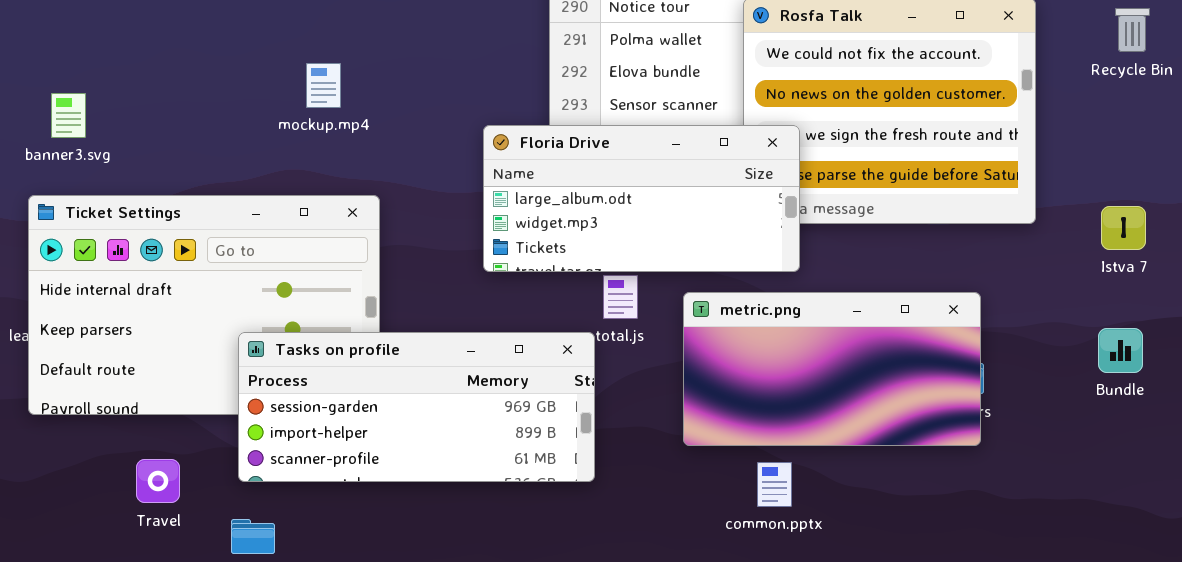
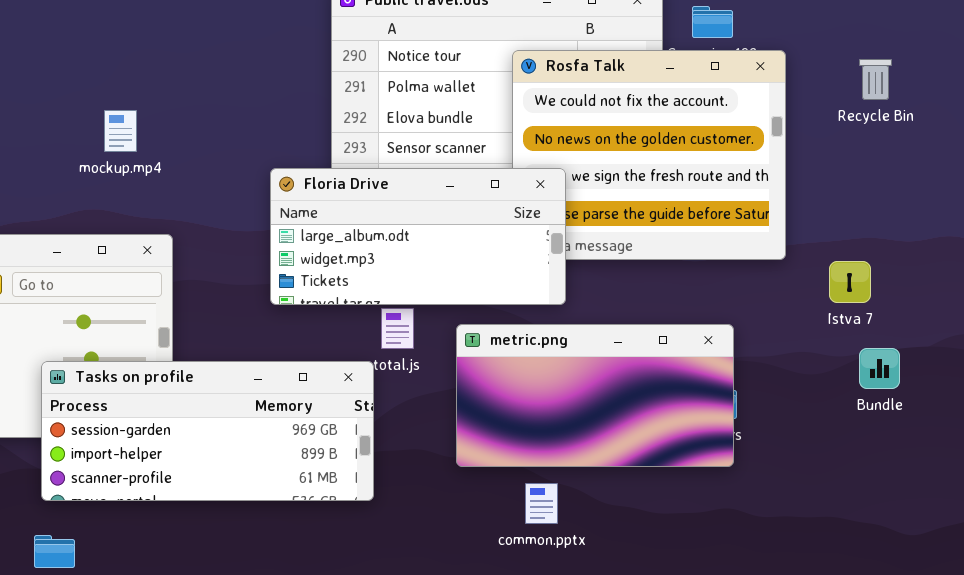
Istva 7: [1101,206,1146,250] -> [829,261,871,303], moved
Bundle: [1098,328,1143,373] -> [859,348,900,389], moved

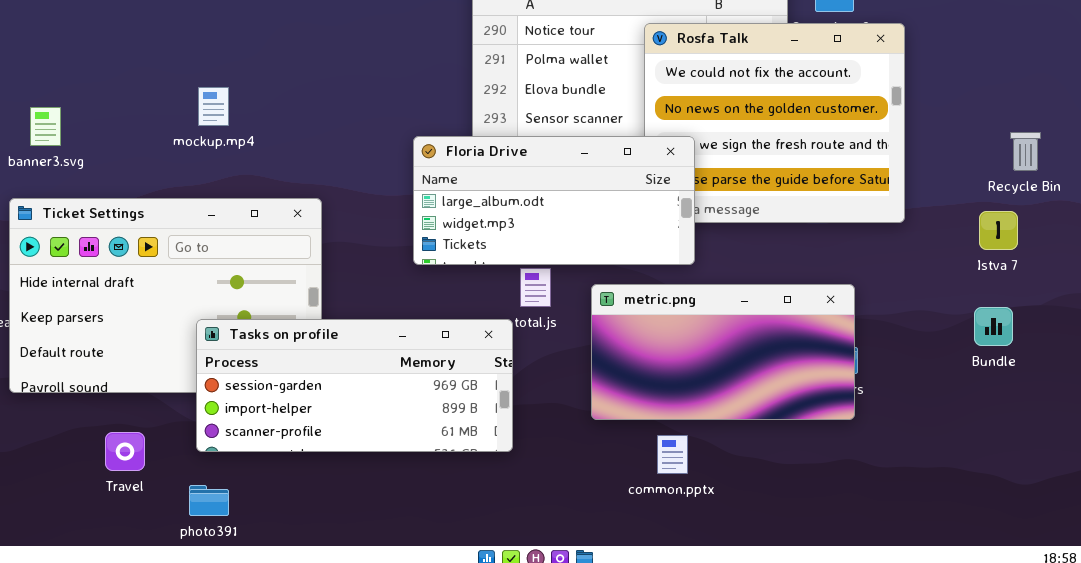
Recycle Bin: [859,59,892,100] -> [1010,132,1041,171], moved
mockup.mp4: [104,110,137,152] -> [198,87,229,126], moved
Istva 7: [829,261,871,303] -> [979,211,1018,250], moved

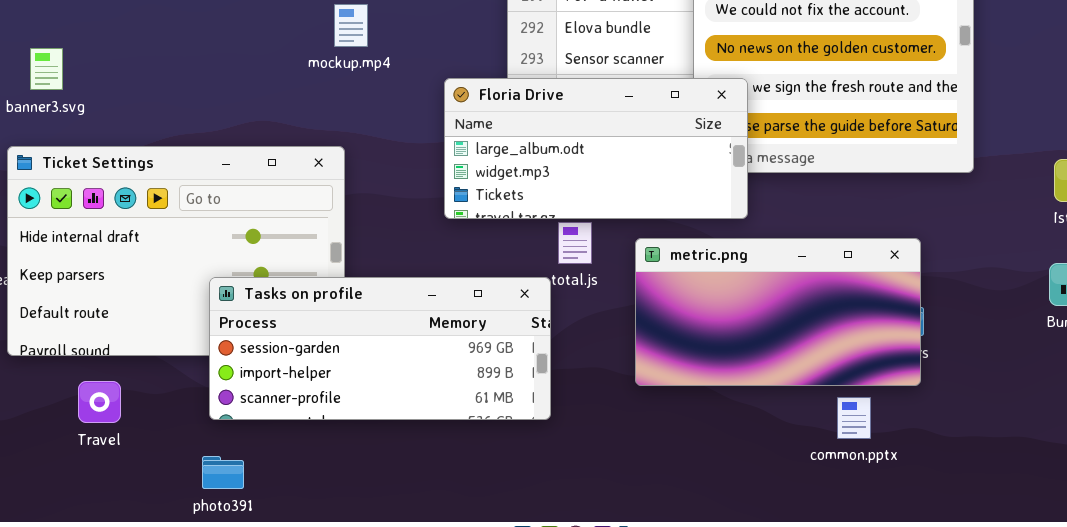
mockup.mp4: [198,87,229,126] -> [334,4,368,47], moved
Travel: [105,432,145,471] -> [78,381,121,423], moved
common.pptx: [657,435,688,474] -> [837,397,871,439], moved

